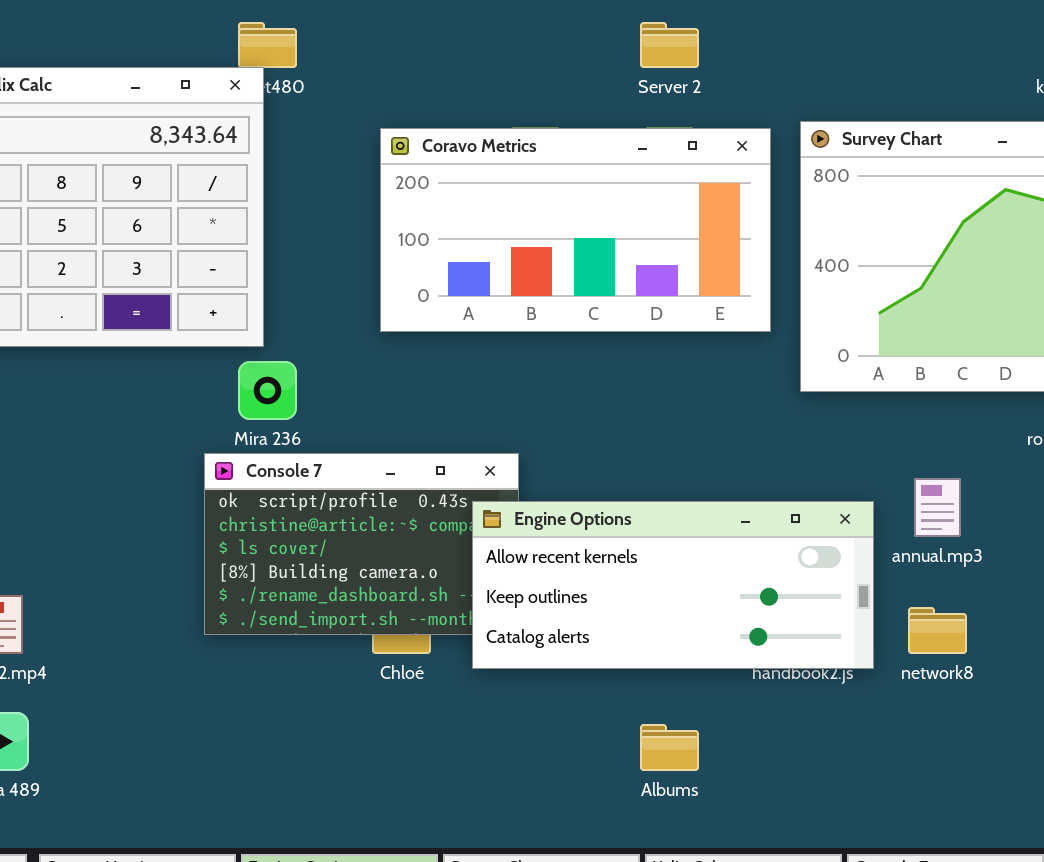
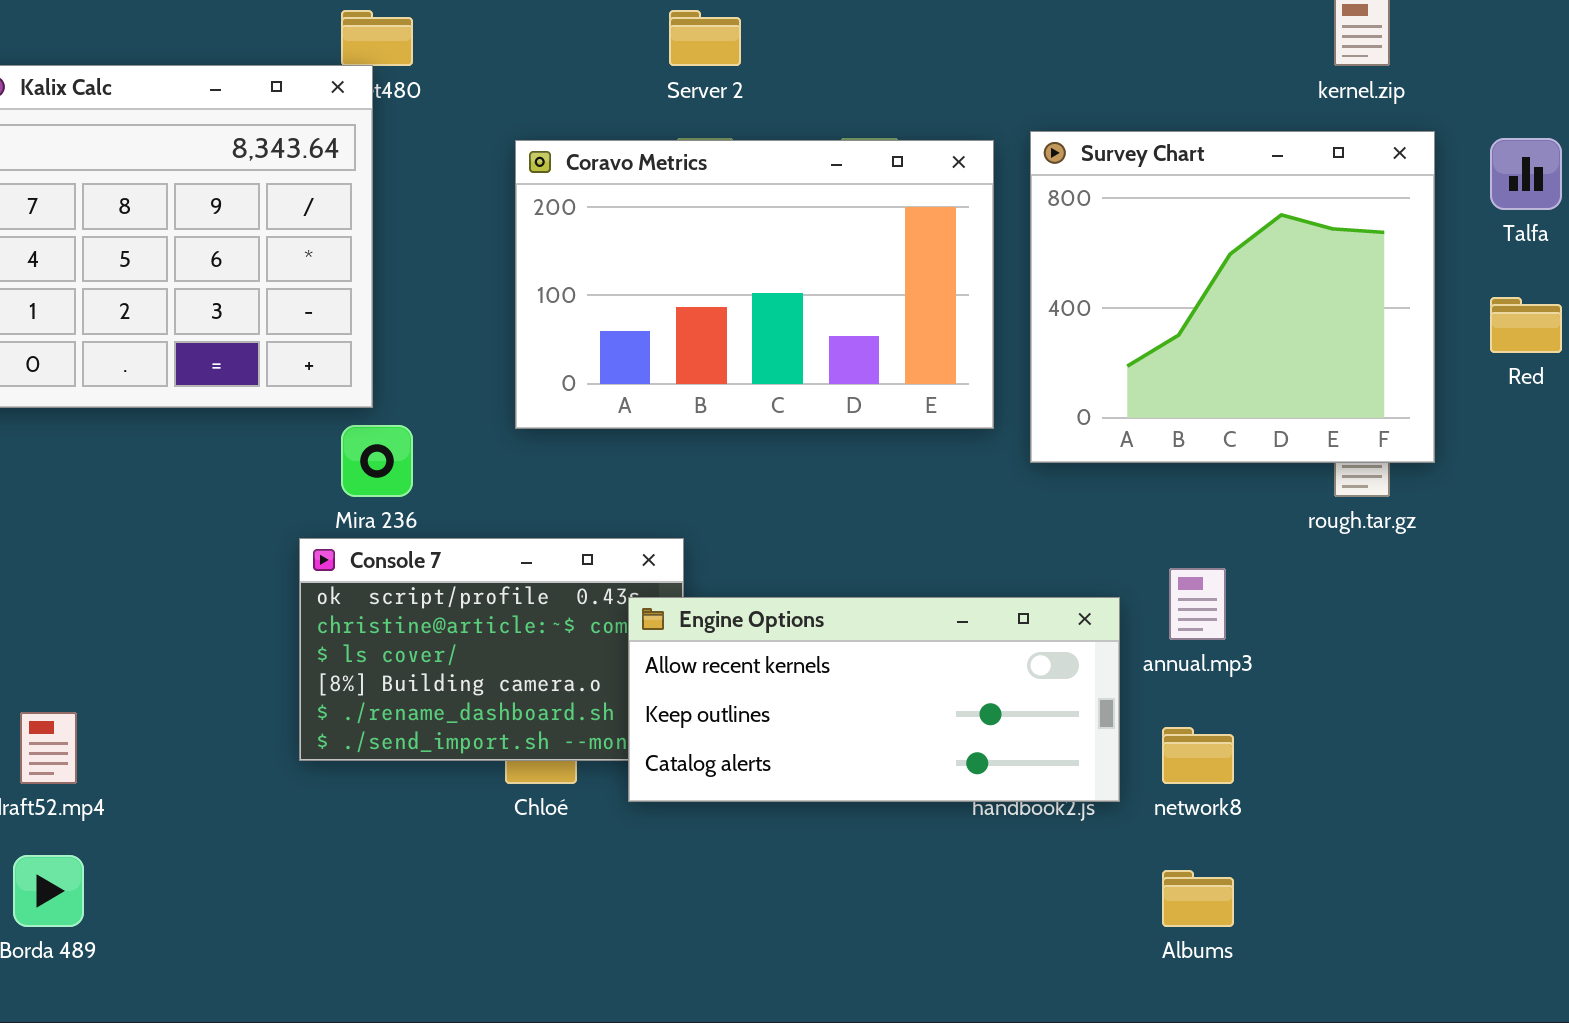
Server 2: [640,22,699,68] -> [669,10,741,66], moved
Coravo Metrics: [380,128,771,332] -> [515,140,994,429], resized
Albums: [640,724,699,771] -> [1162,870,1234,927], moved

